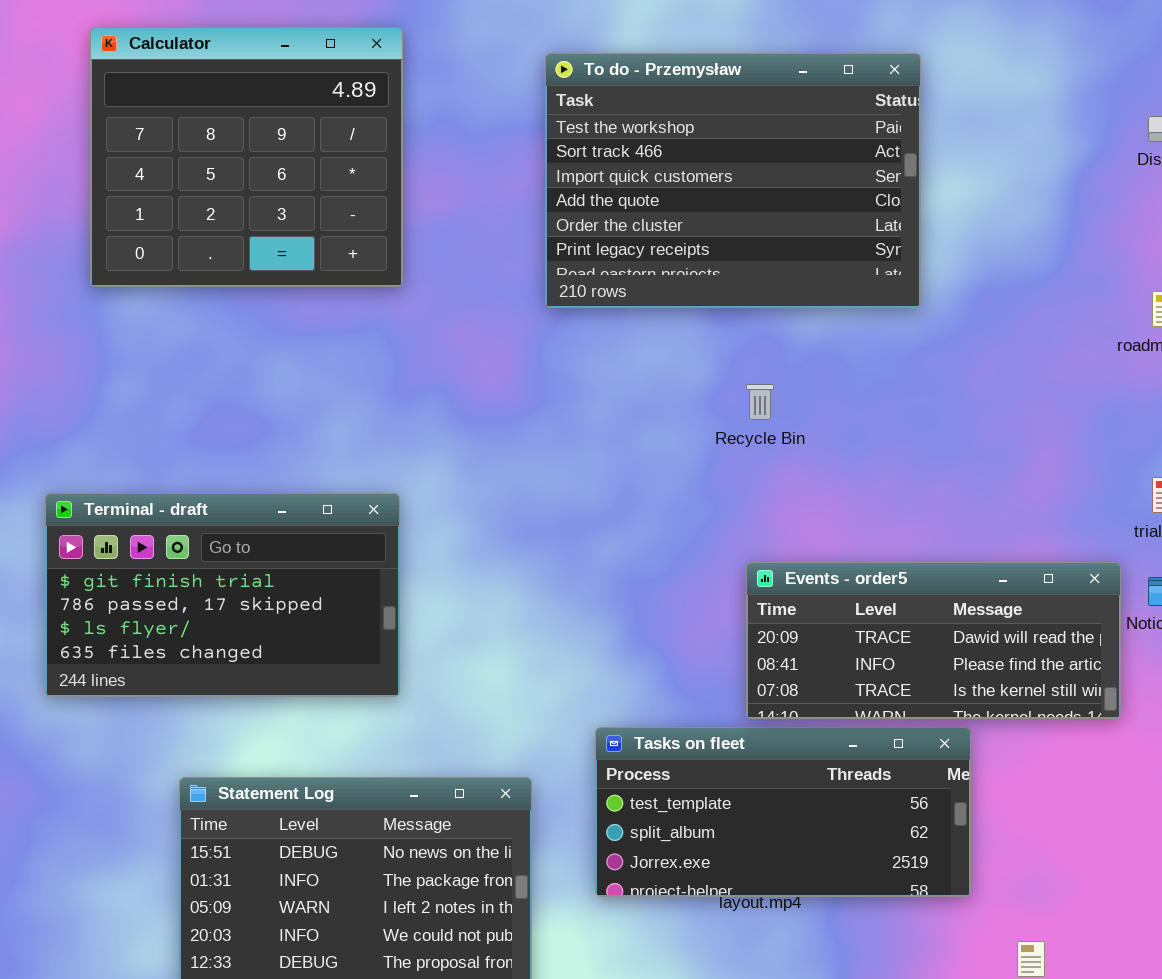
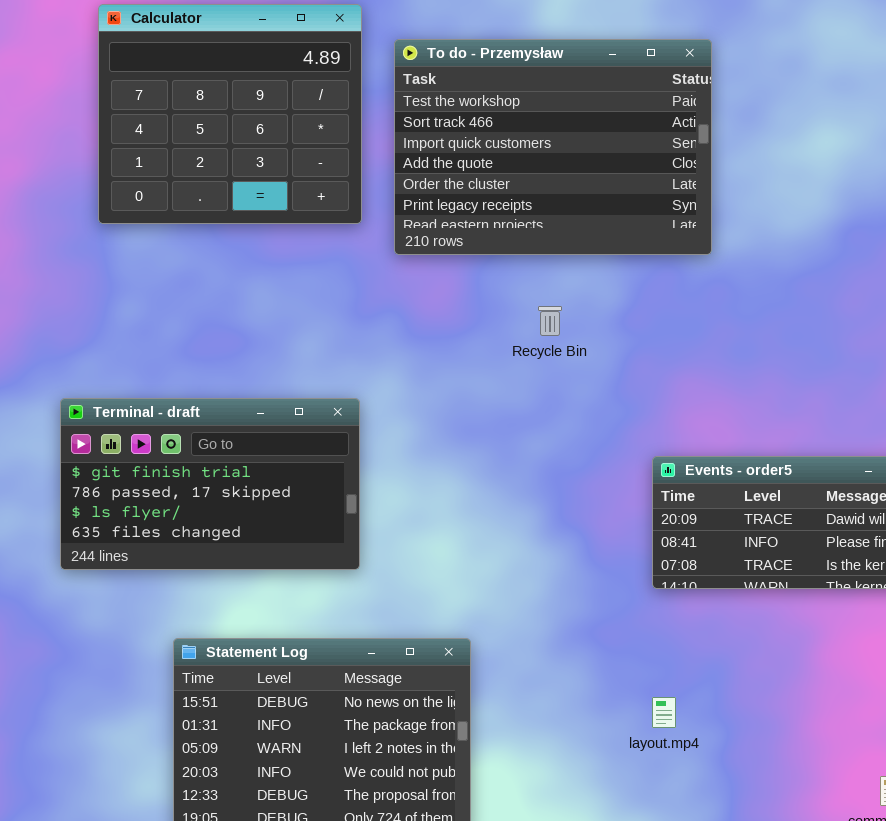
To do - Przemysław: [545,53,921,308] -> [394,39,712,255], moved
Recycle Bin: [746,384,774,420] -> [538,306,562,336], moved
Tasks on fleet: [595,727,971,897] -> none, closed

